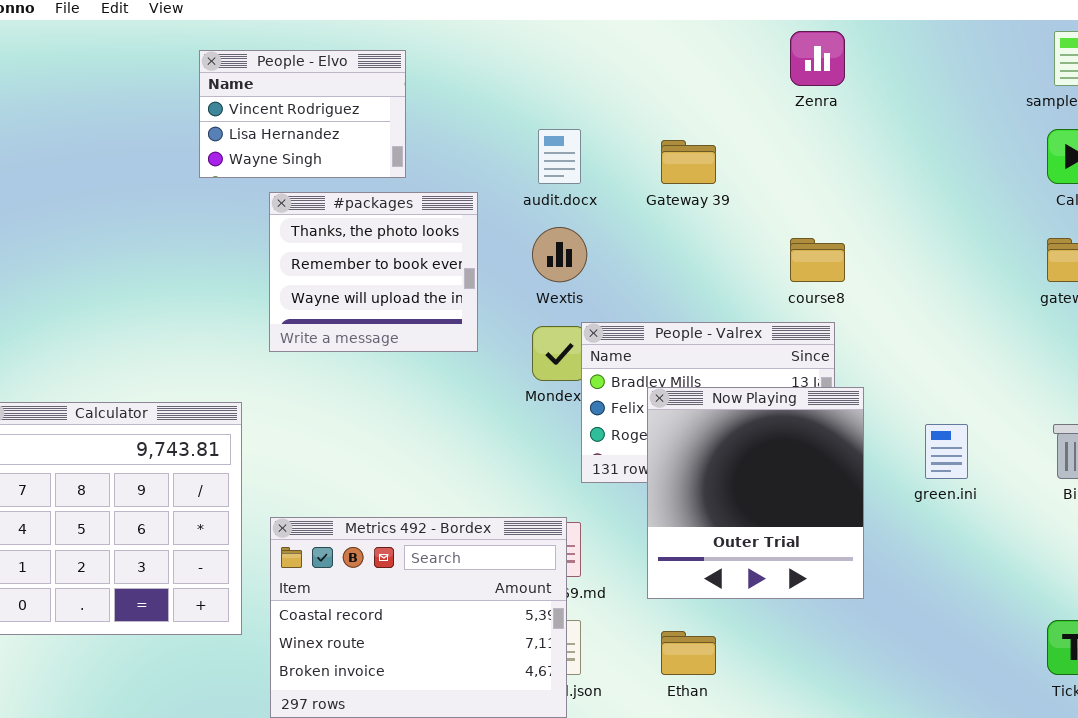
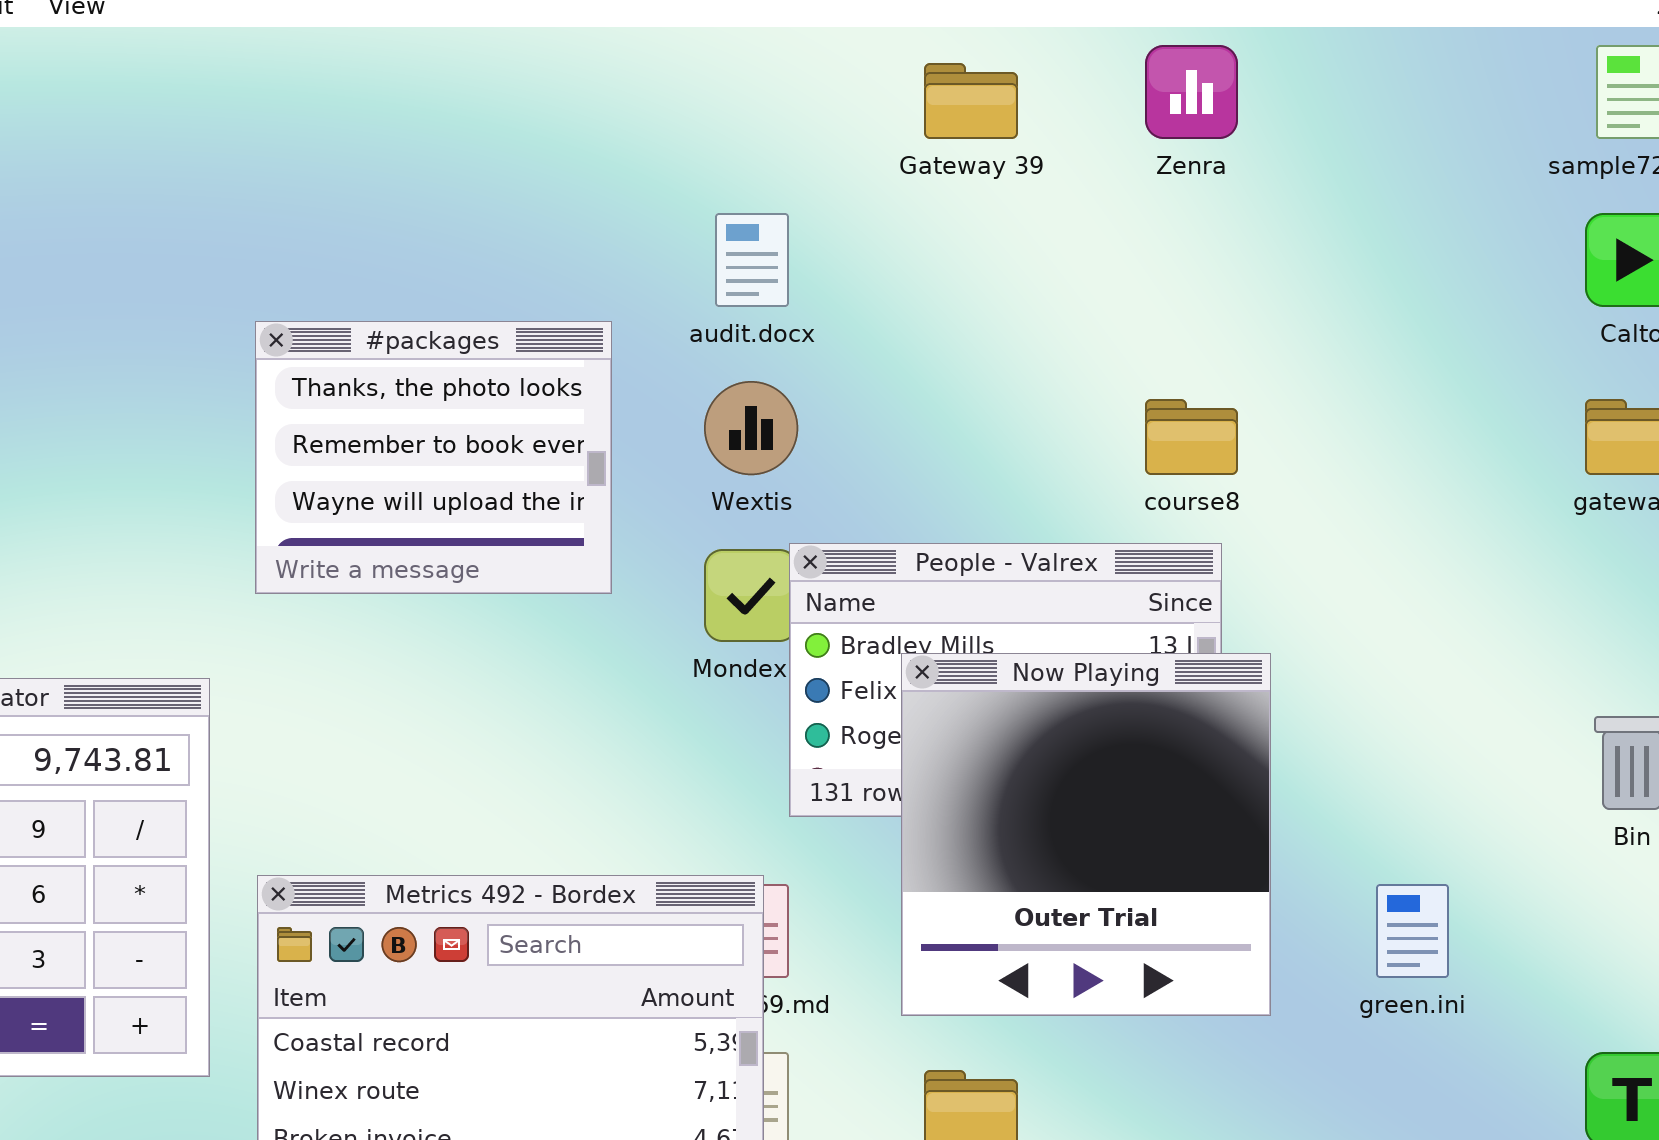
People - Elvo: [199,50,406,178] -> none, closed
Gateway 39: [661,140,716,184] -> [924,63,1018,139], moved
green.ini: [925,424,968,479] -> [1376,884,1449,978], moved

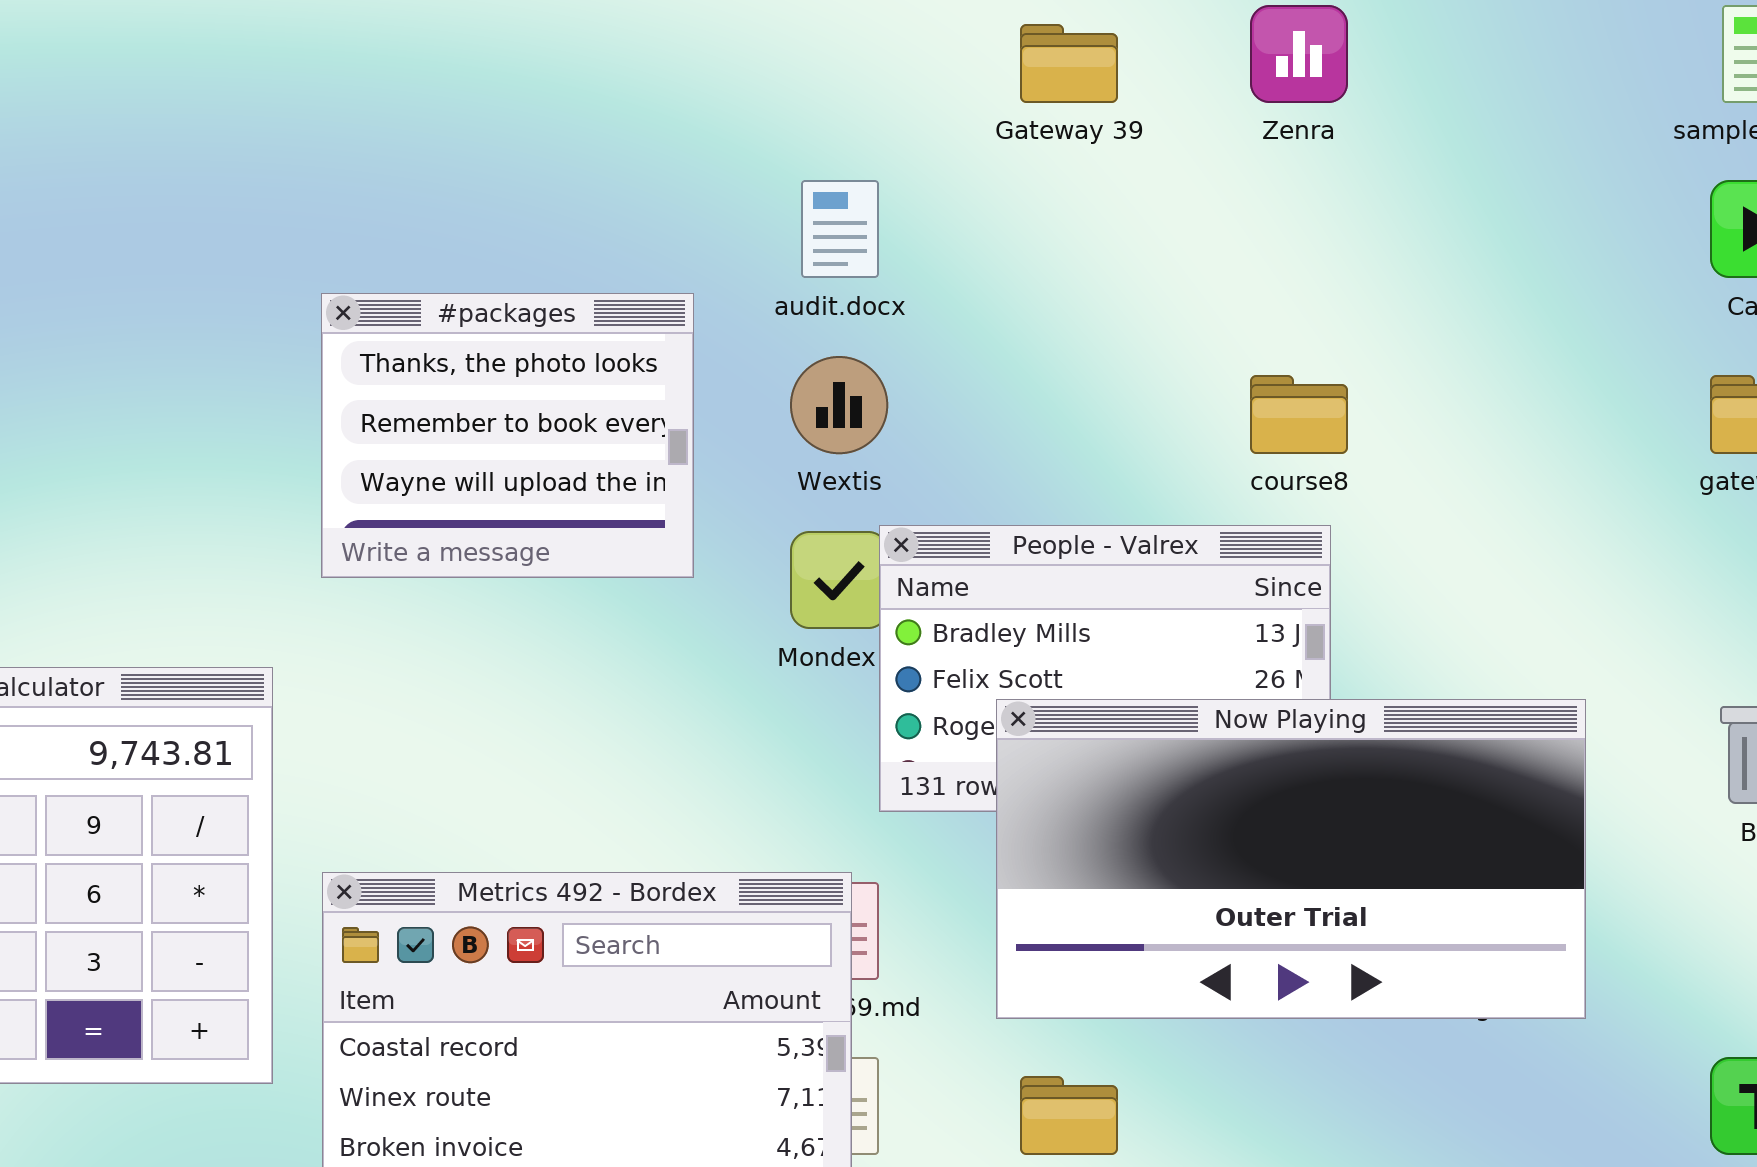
Now Playing: [901,653,1271,1016] -> [996,699,1586,1019], resized

